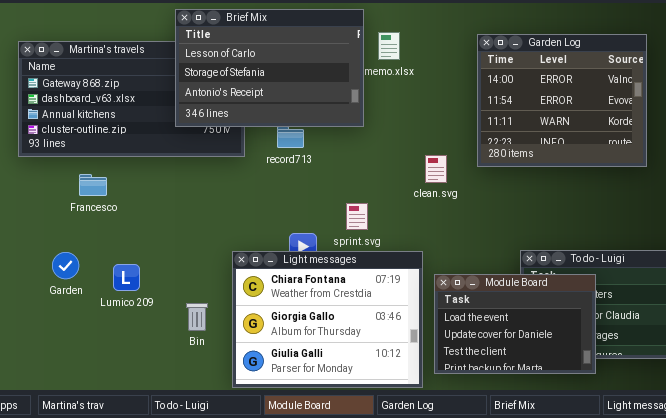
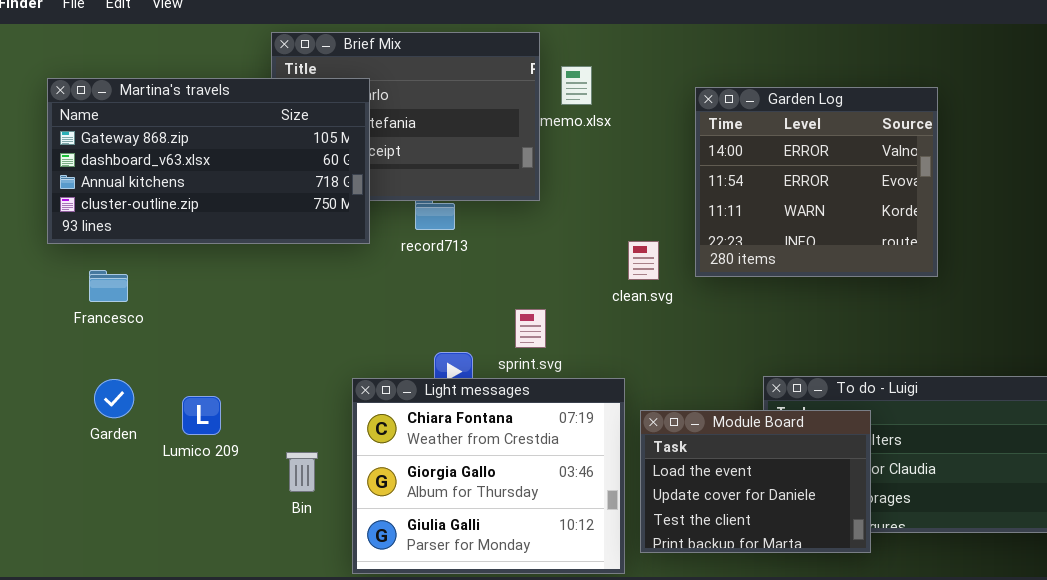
Garden Log: [477,34,647,167] -> [695,87,938,277], moved
Martina's travels: [18,41,245,157] -> [47,78,370,244], raised
Francesco: [79,174,107,196] -> [89,270,128,302], moved

